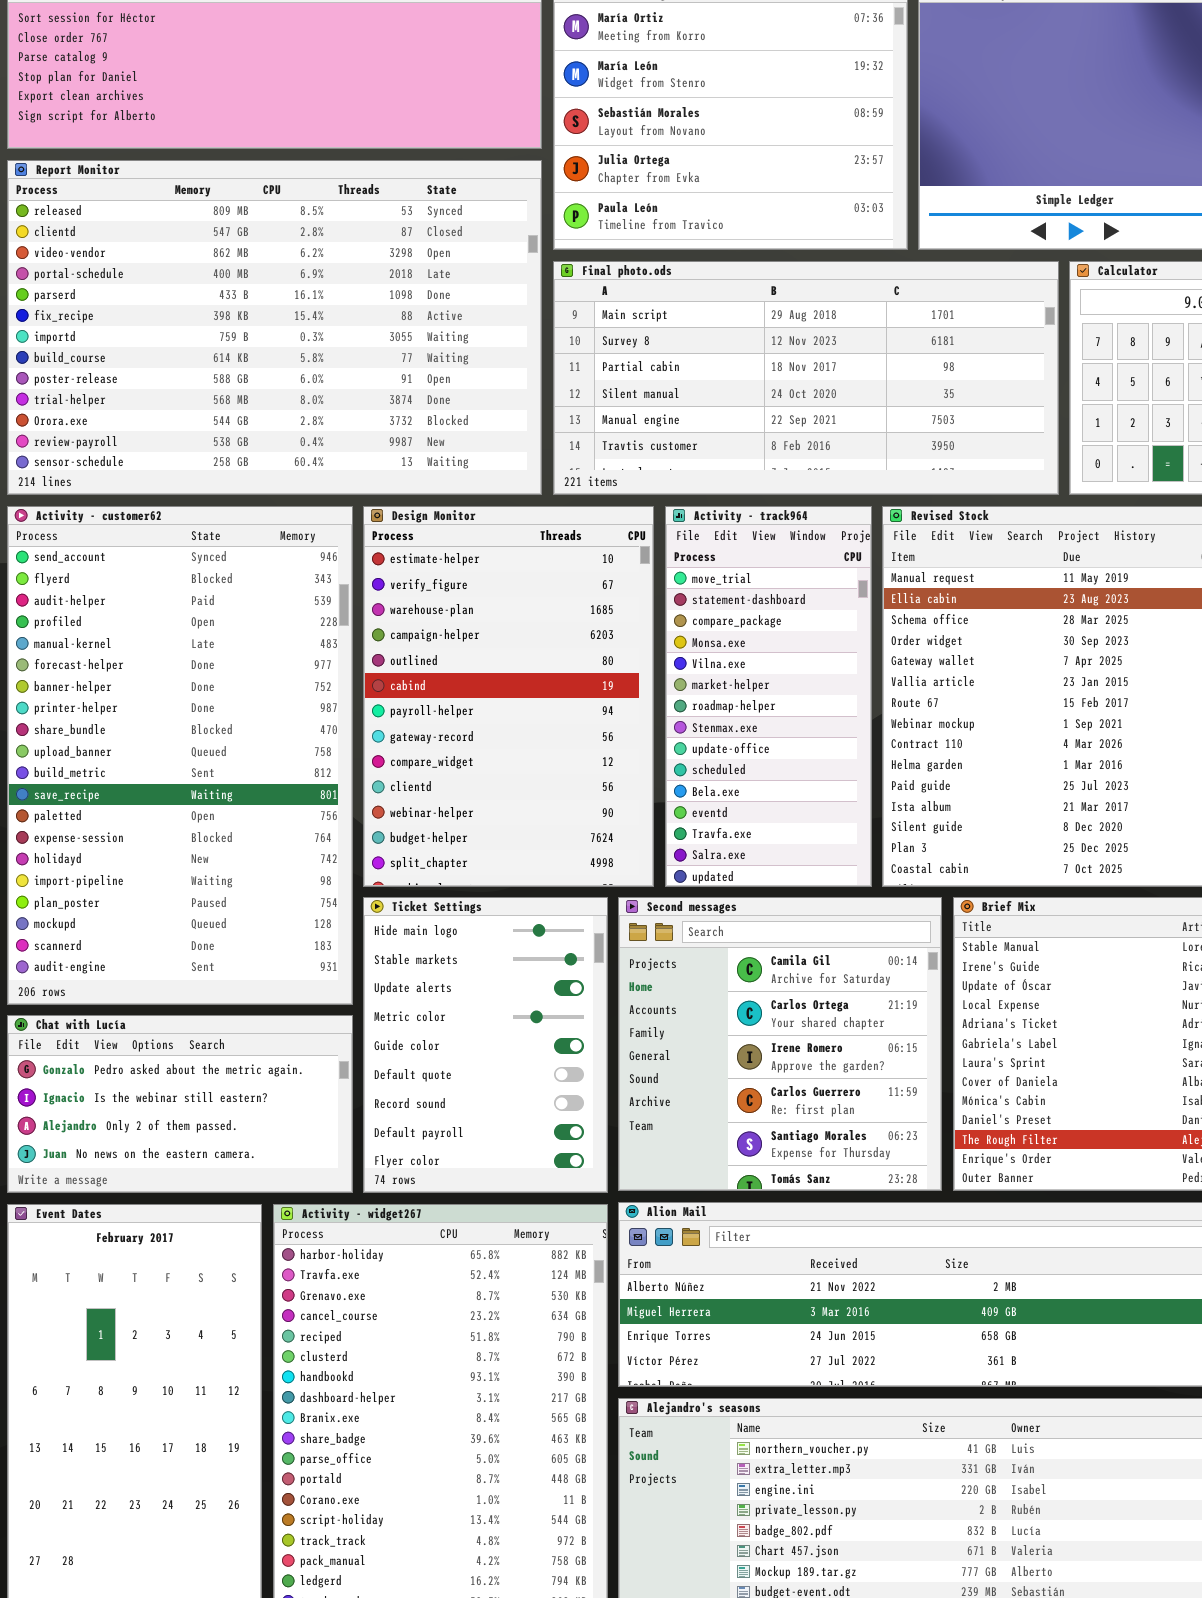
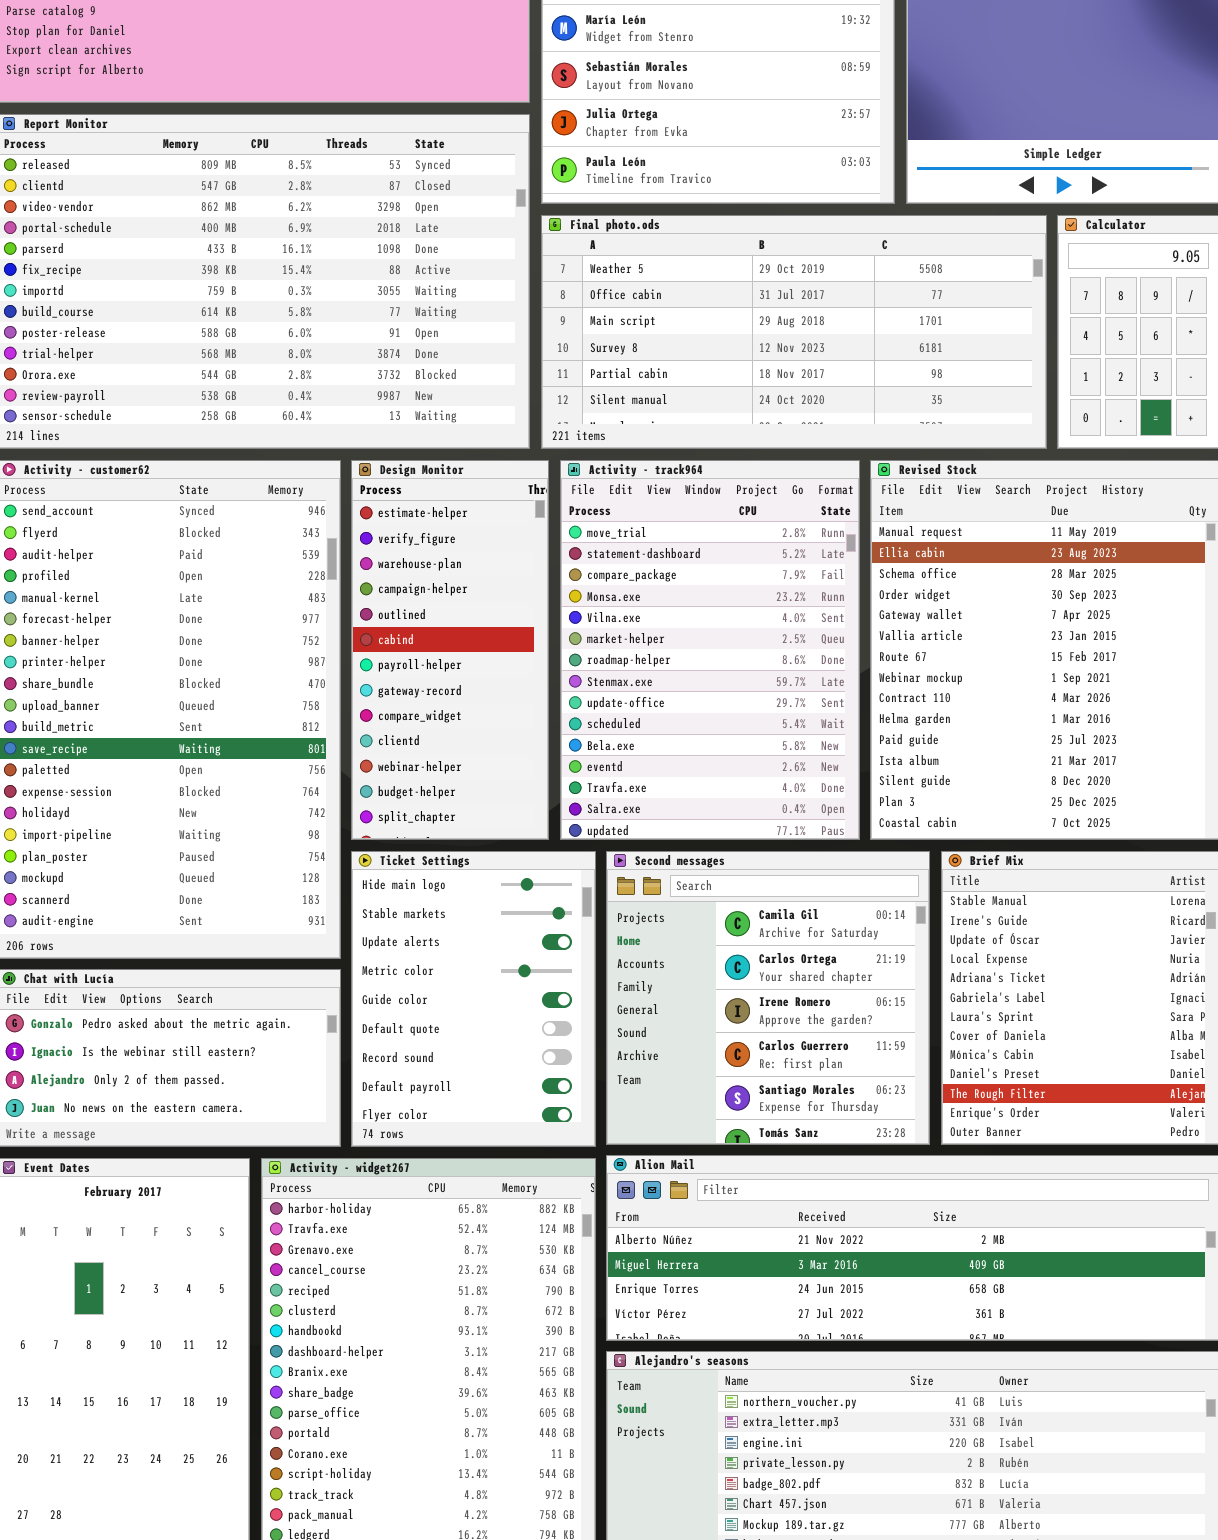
Final photo.ods: [553,261,1059,495] -> [541,215,1047,449], scrolled up 2 rows
Design Monitor: [363,506,654,887] -> [351,460,549,840], resized
Activity - track964: [665,506,872,887] -> [560,460,860,840], resized

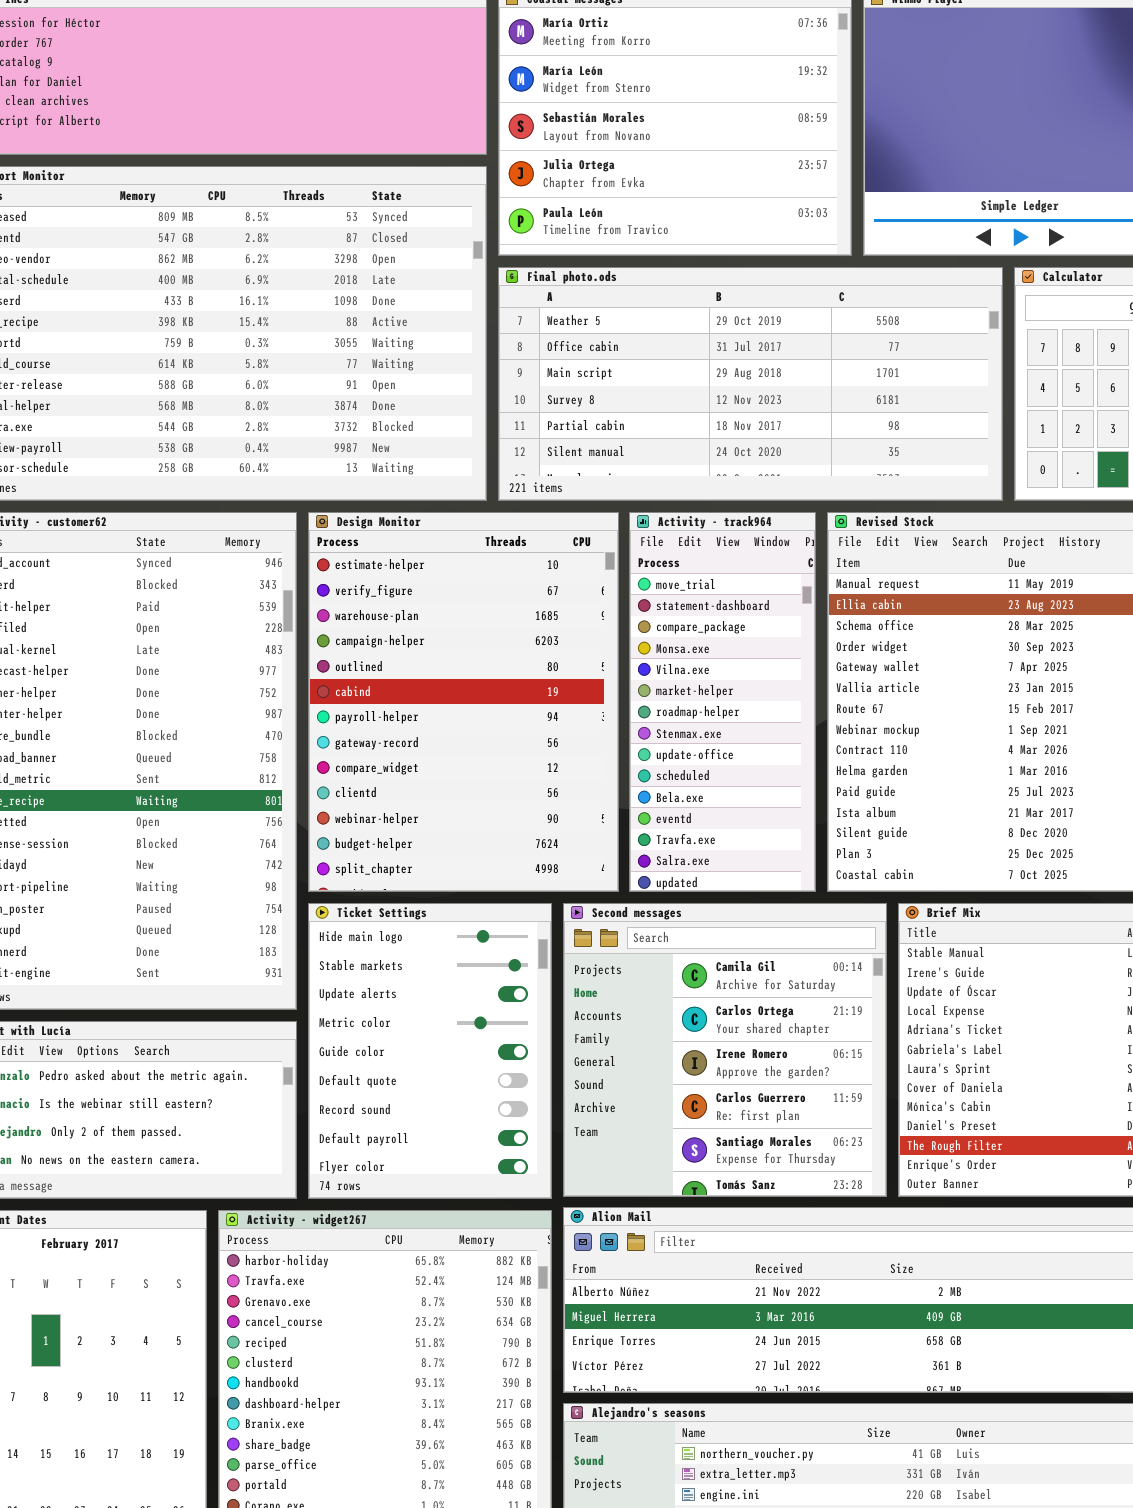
Design Monitor: [351,460,549,840] -> [308,512,619,892], resized
Activity - track964: [560,460,860,840] -> [629,512,816,892], resized

